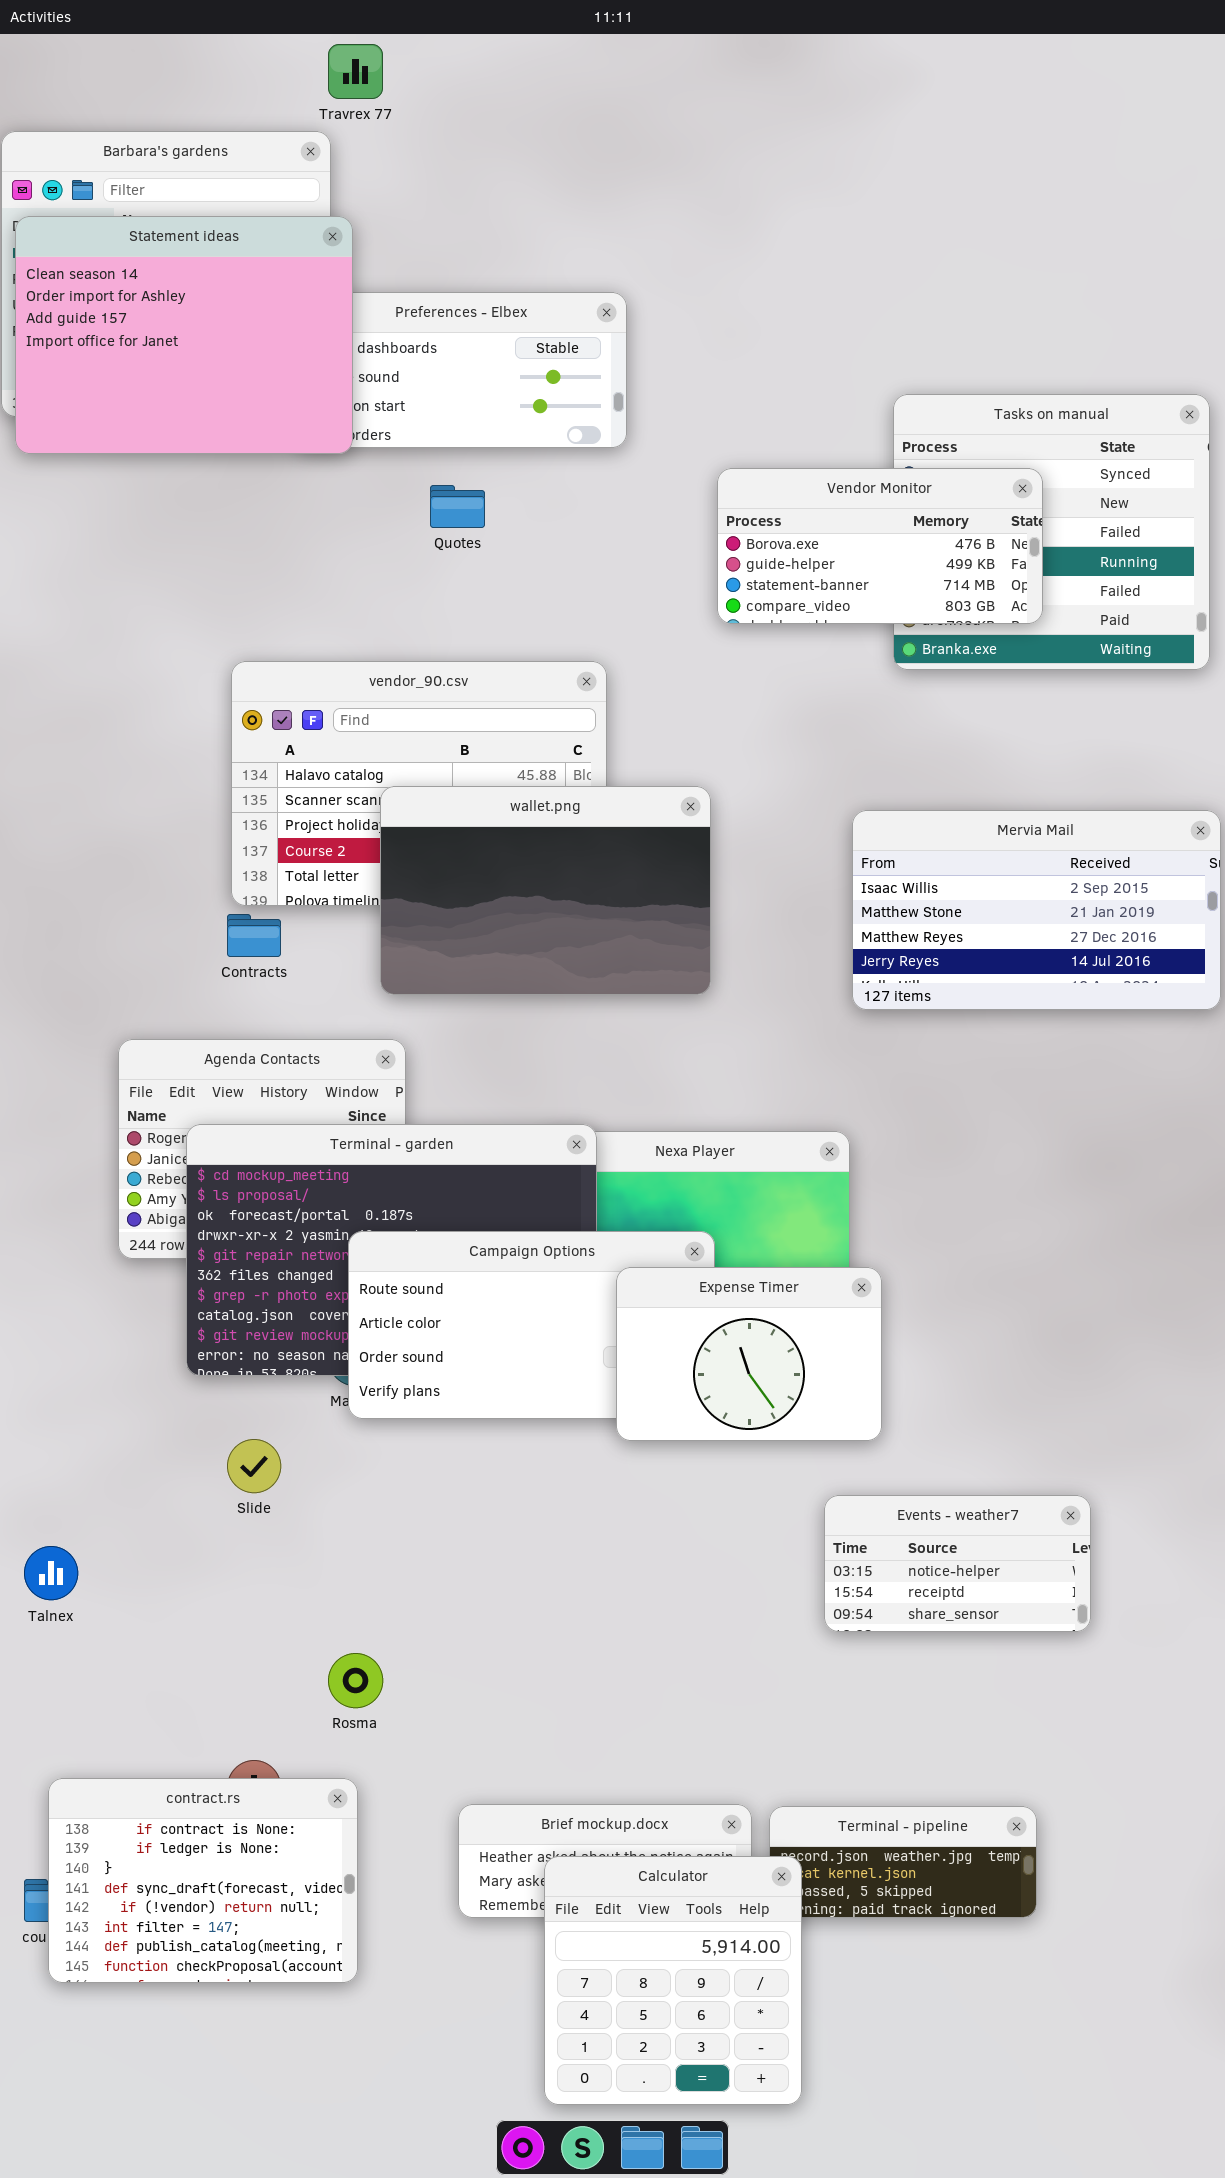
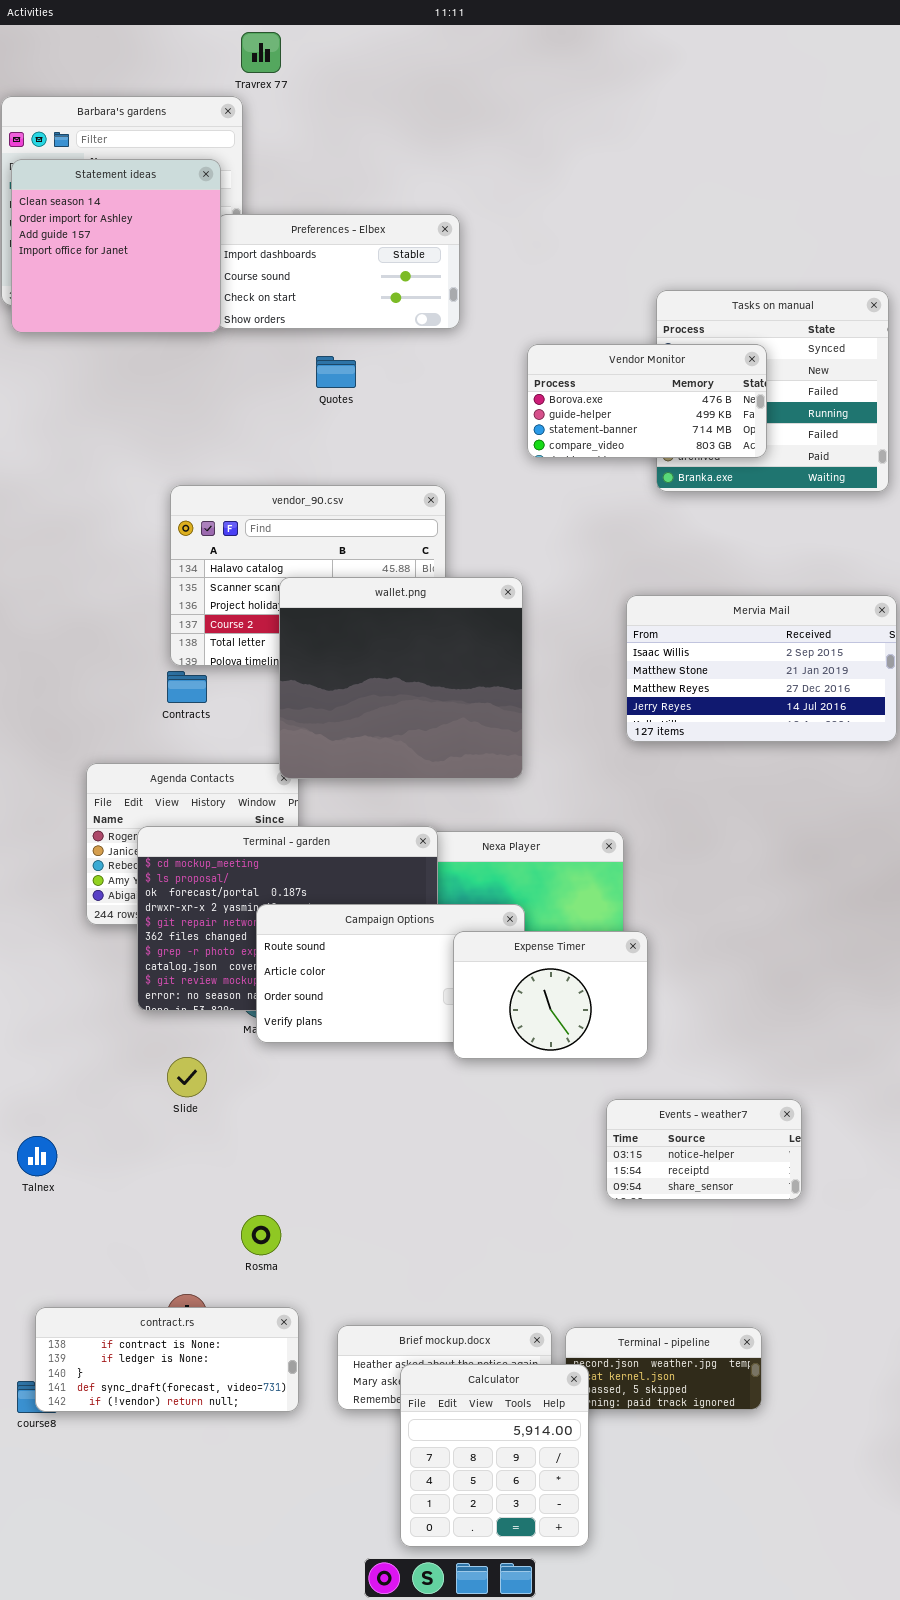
Statement ideas: [15,216,353,454] -> [11,159,221,333], resized
wallet.png: [380,786,711,995] -> [279,577,523,779], resized
contract.rs: [48,1778,358,1983] -> [35,1307,299,1412], resized

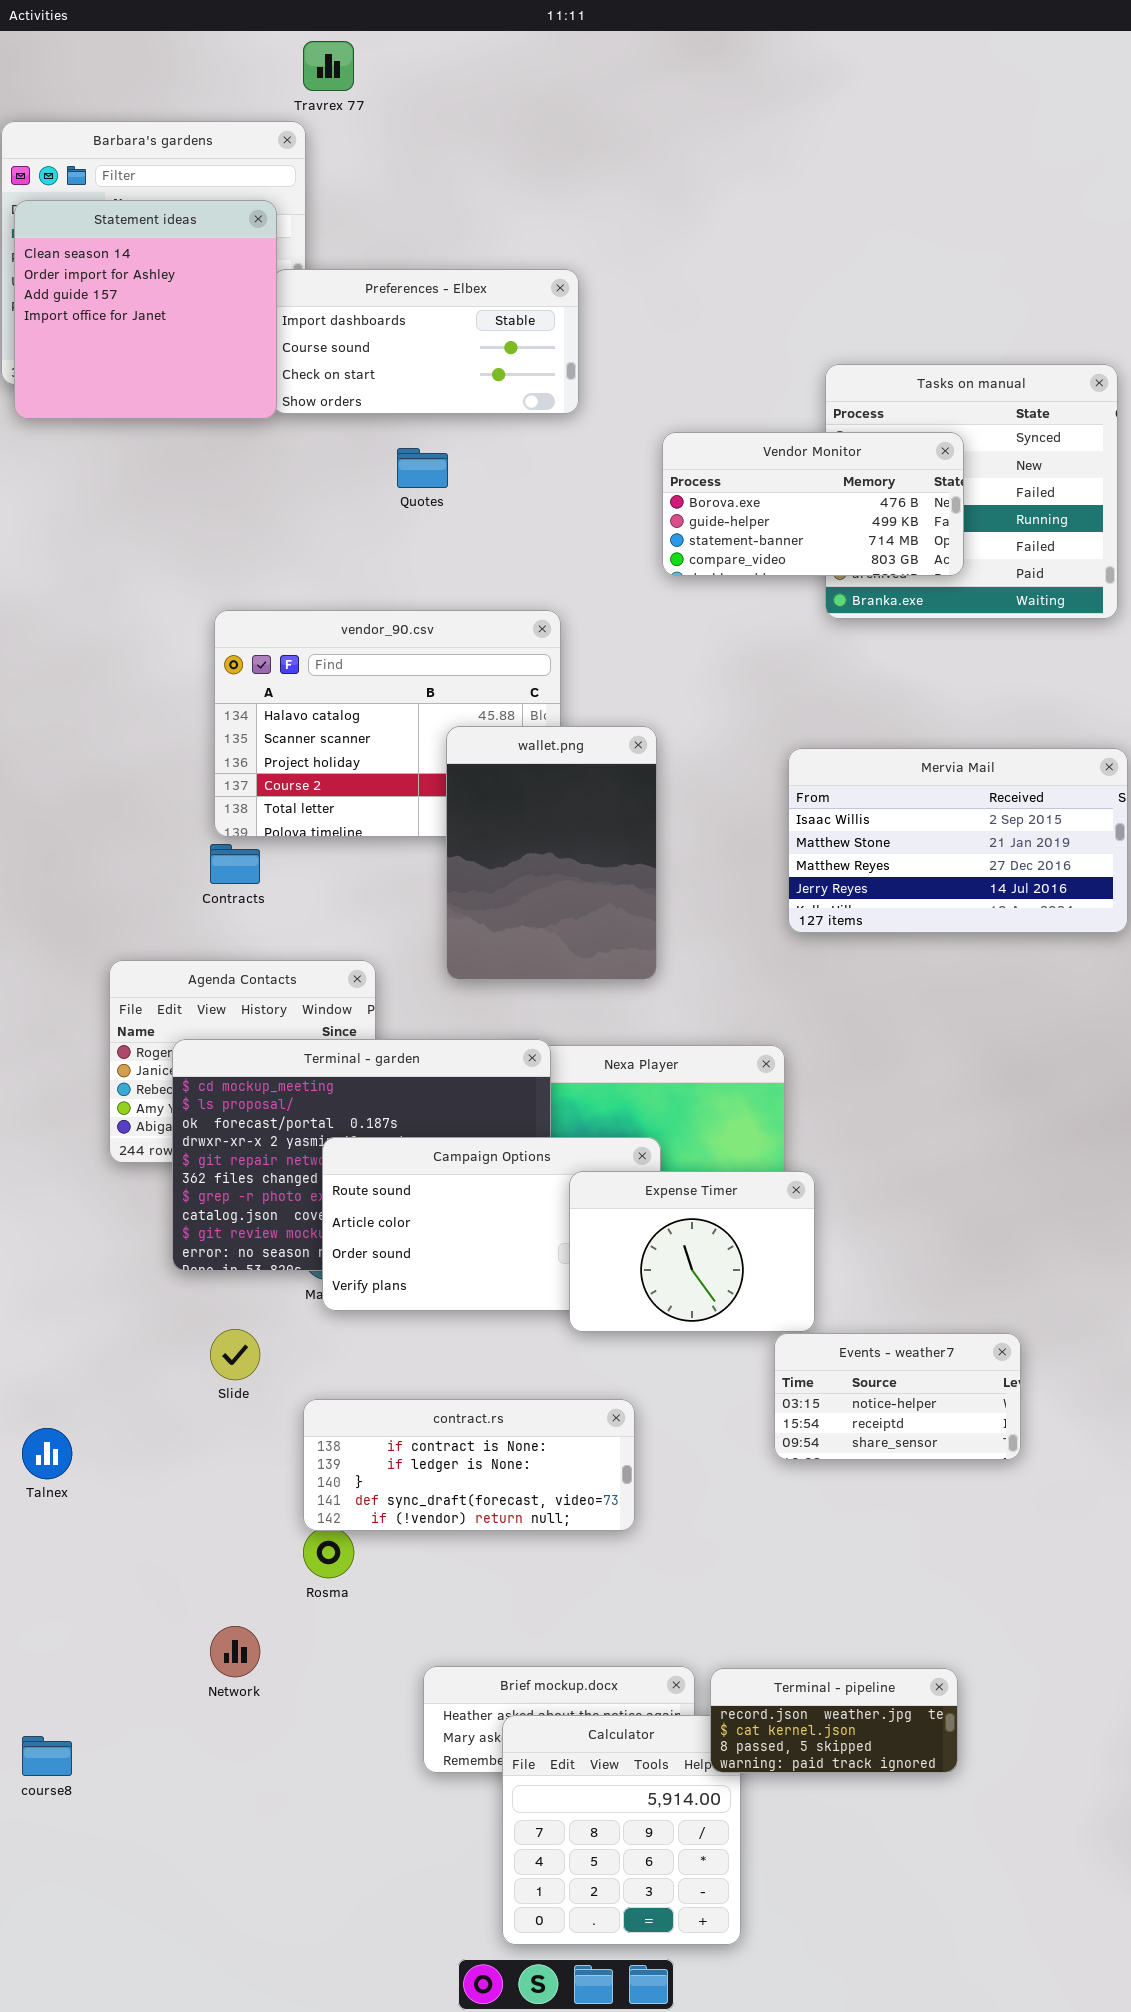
wallet.png: [279,577,523,779] -> [446,726,657,980], resized
Events - weather7: [606,1099,802,1200] -> [774,1333,1021,1460], moved
contract.rs: [35,1307,299,1412] -> [303,1399,635,1531], moved
Terminal - pipeline: [565,1327,762,1410] -> [710,1668,958,1773], raised

